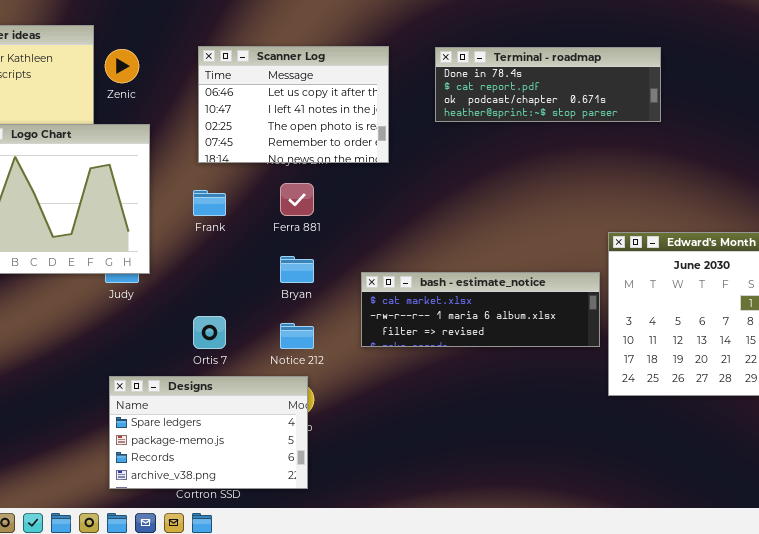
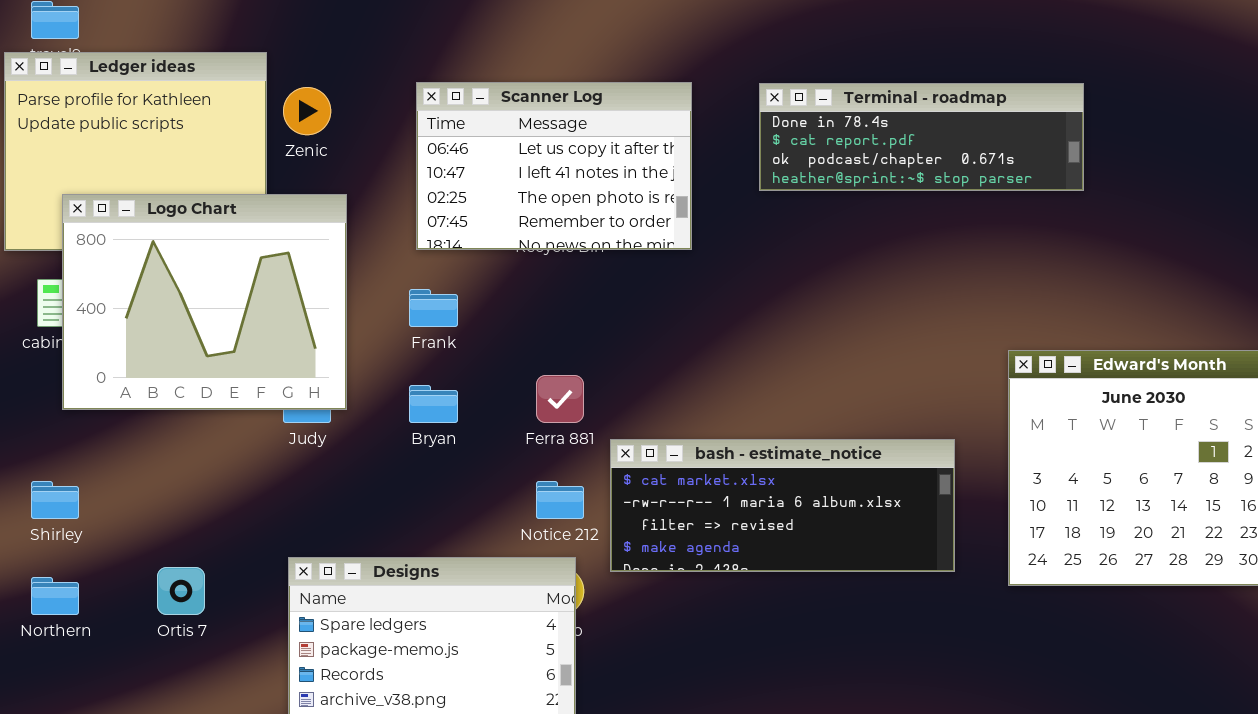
Ferra 881: [280,183,314,216] -> [536,375,584,423], moved
Bryan: [280,256,314,283] -> [409,385,458,423], moved
bash - estimate_notice: [361,272,600,347] -> [610,439,955,572], moved, resized
Ortis 7: [193,316,226,349] -> [157,567,205,615], moved

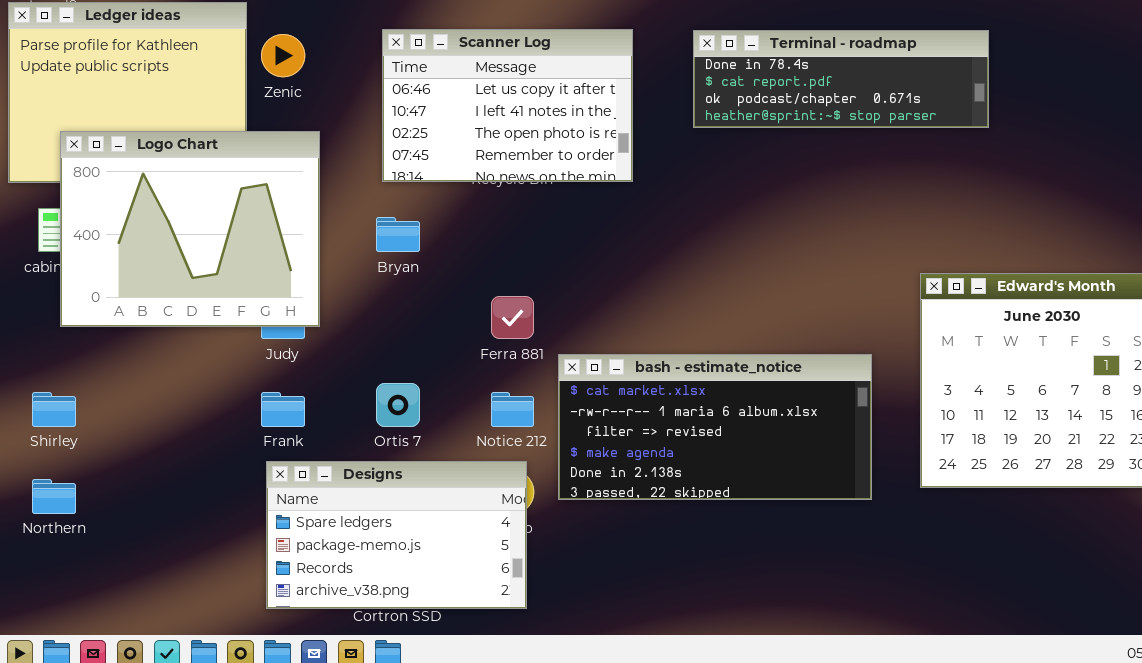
Frank: [409,289,458,327] -> [261,392,305,427], moved
Bryan: [409,385,458,423] -> [376,217,420,252], moved
bash - estimate_notice: [610,439,955,572] -> [558,354,872,500], resized
Ortis 7: [157,567,205,615] -> [376,383,420,427], moved

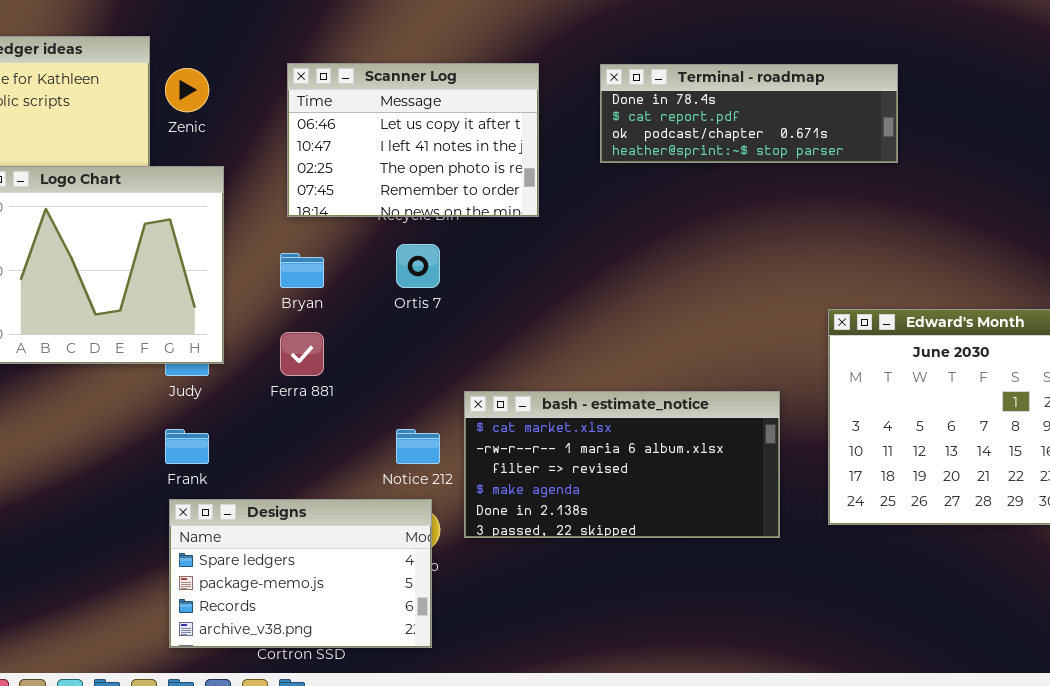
Ferra 881: [491,296,534,339] -> [280,332,324,376], moved
Ortis 7: [376,383,420,427] -> [396,244,440,288], moved

